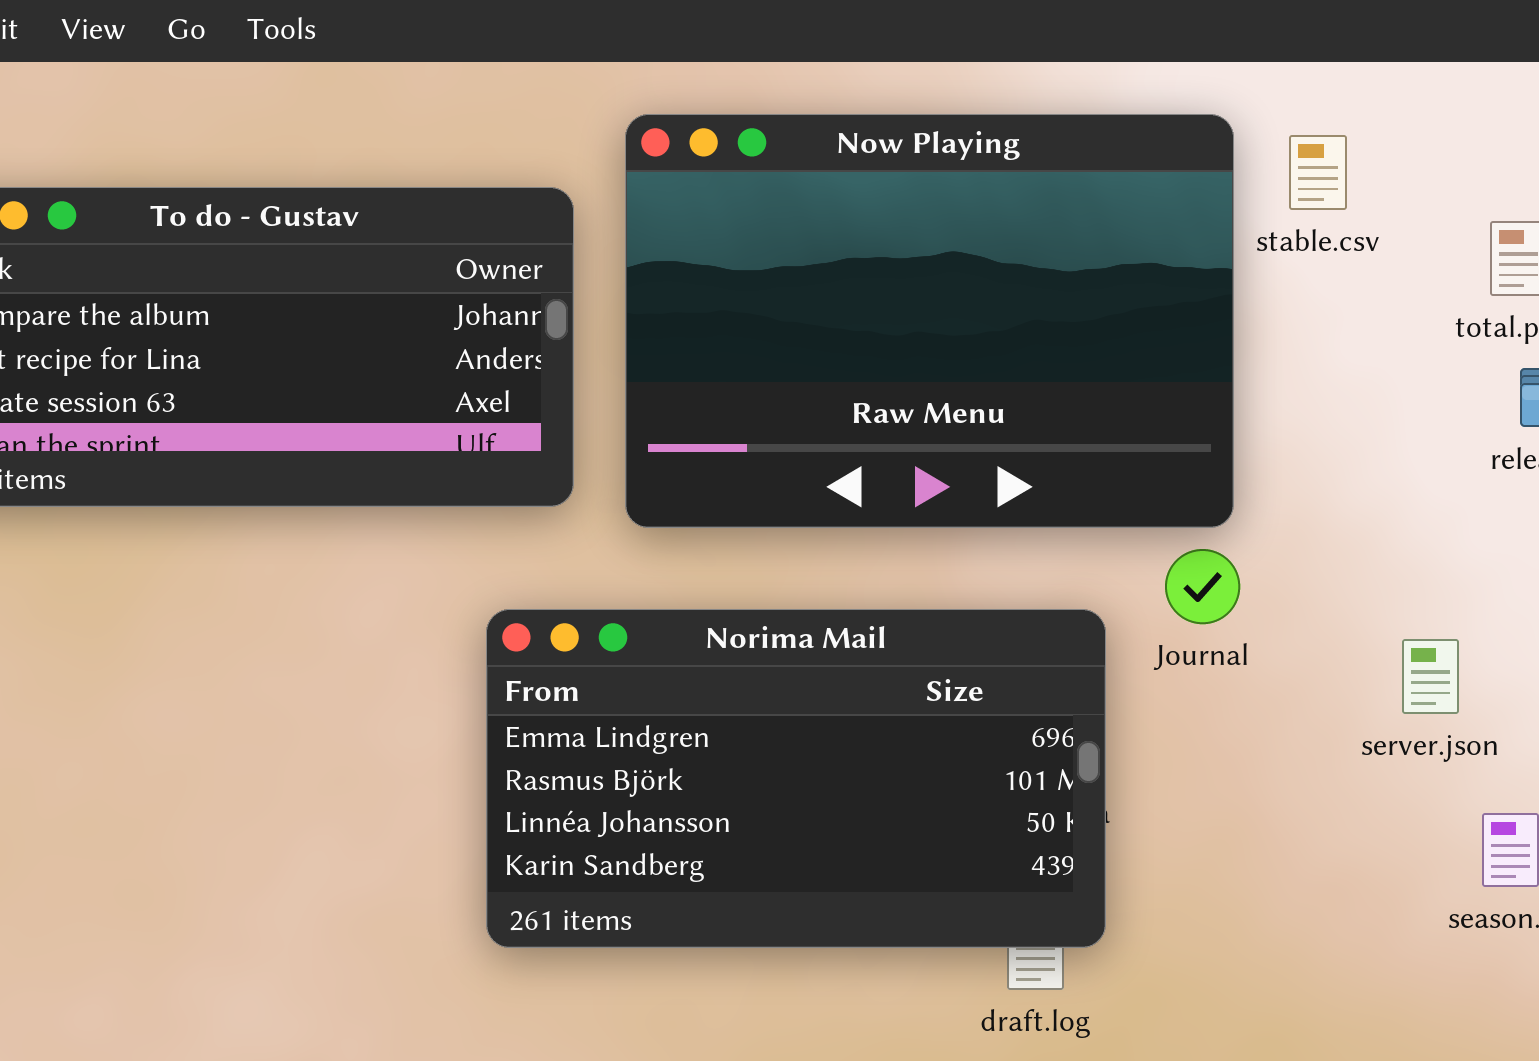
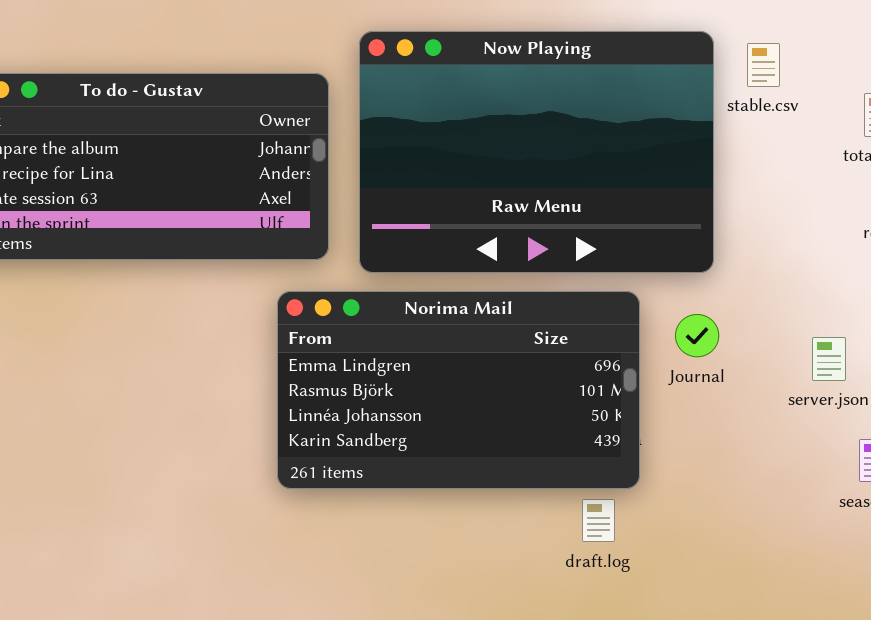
Journal: [1165,549,1240,624] -> [675,314,719,357], moved
Norima Mail: [486,609,1106,948] -> [277,291,640,489], moved

